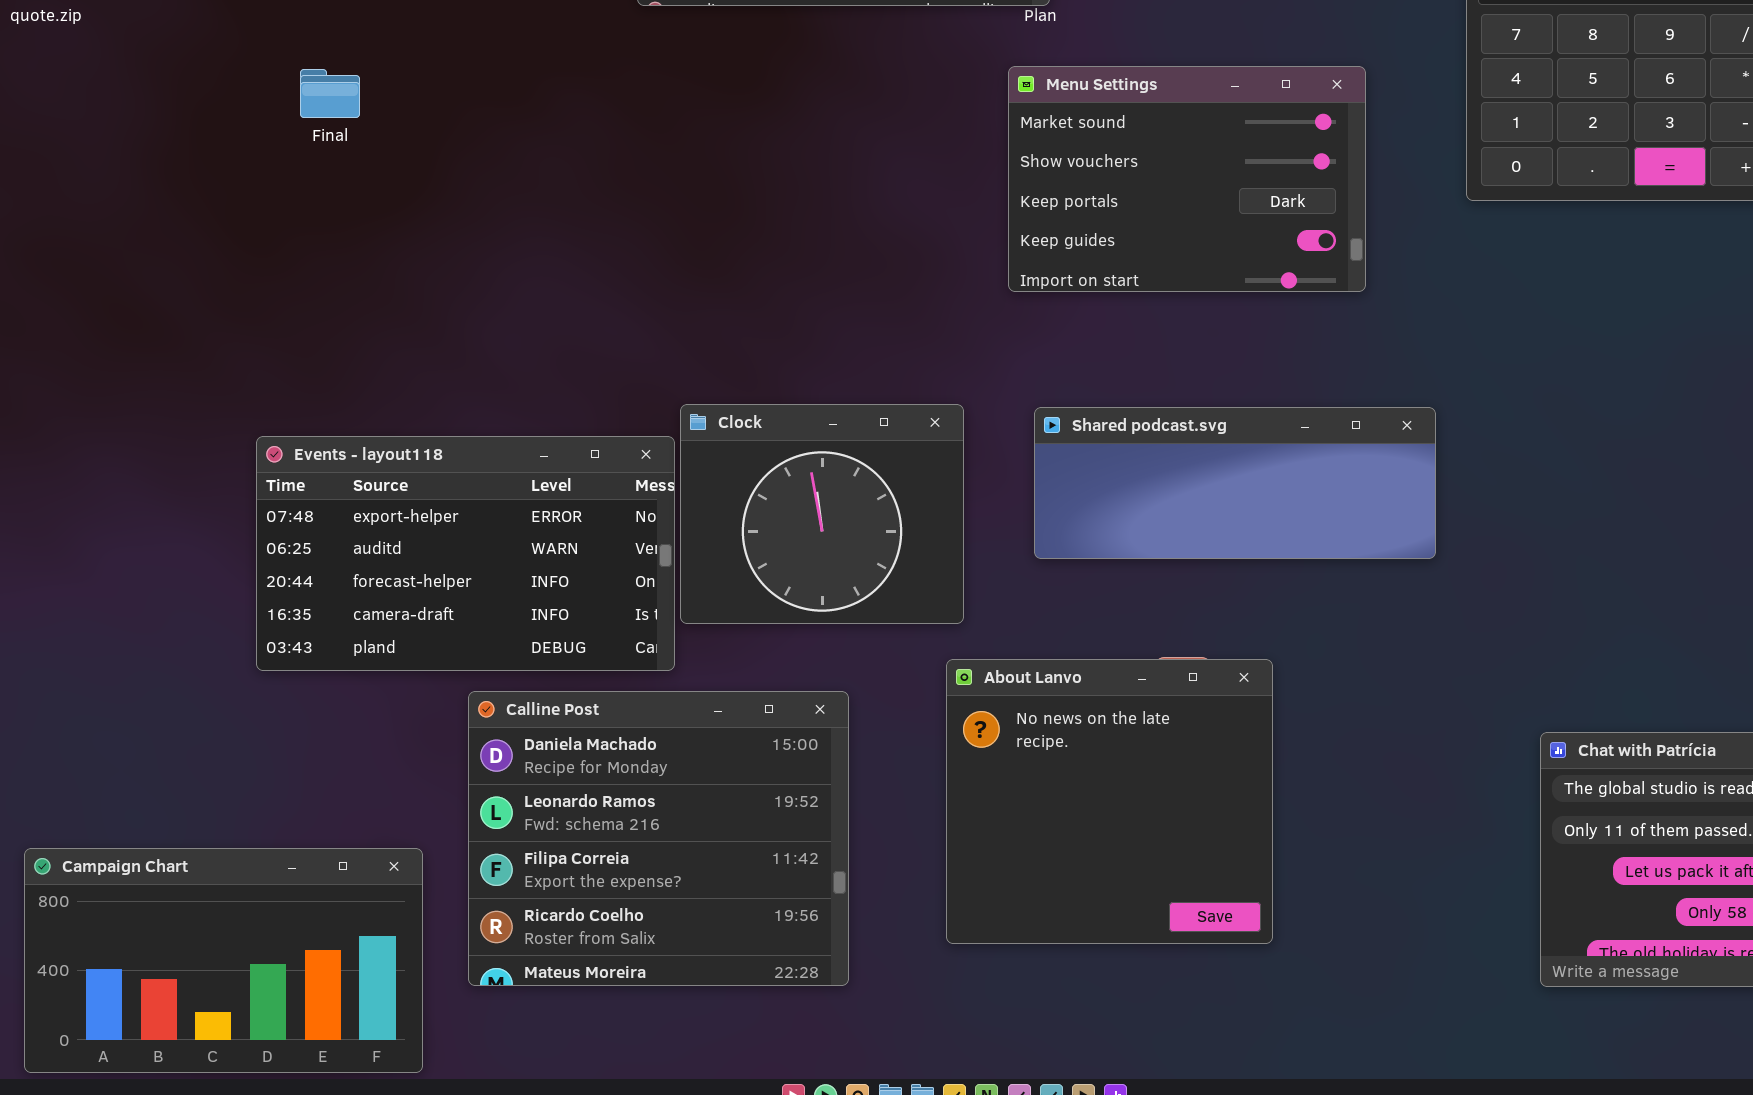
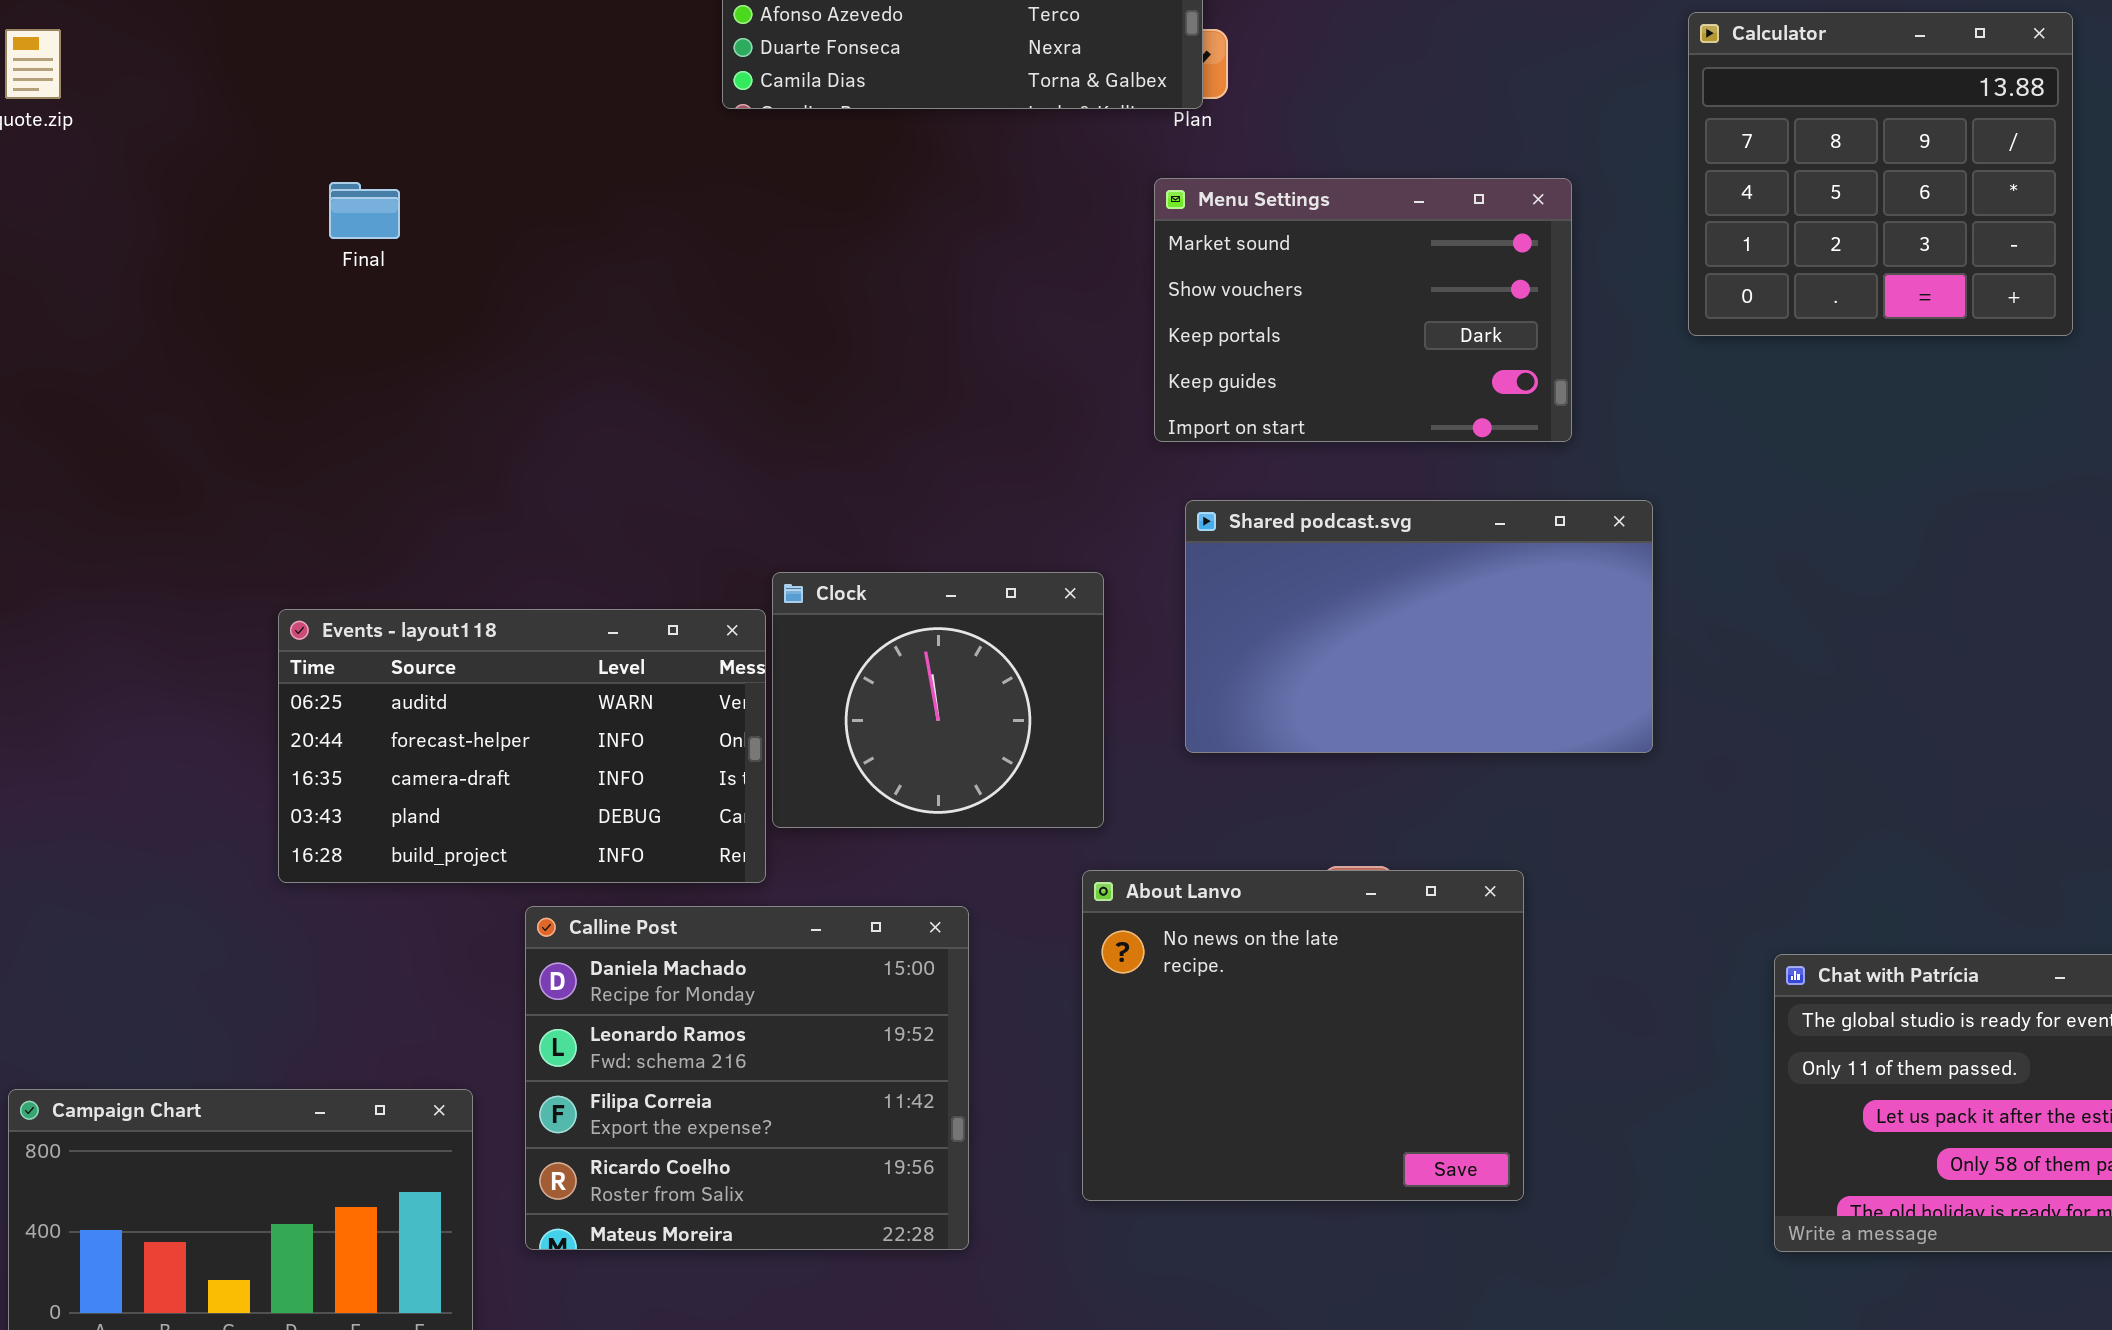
Shared podcast.svg: [1034,407,1436,559] -> [1185,500,1653,753], resized
Events - layout118: [256,436,675,671] -> [278,609,766,883], scrolled down 1 row
About Lanvo: [946,659,1273,944] -> [1082,870,1524,1201], resized

